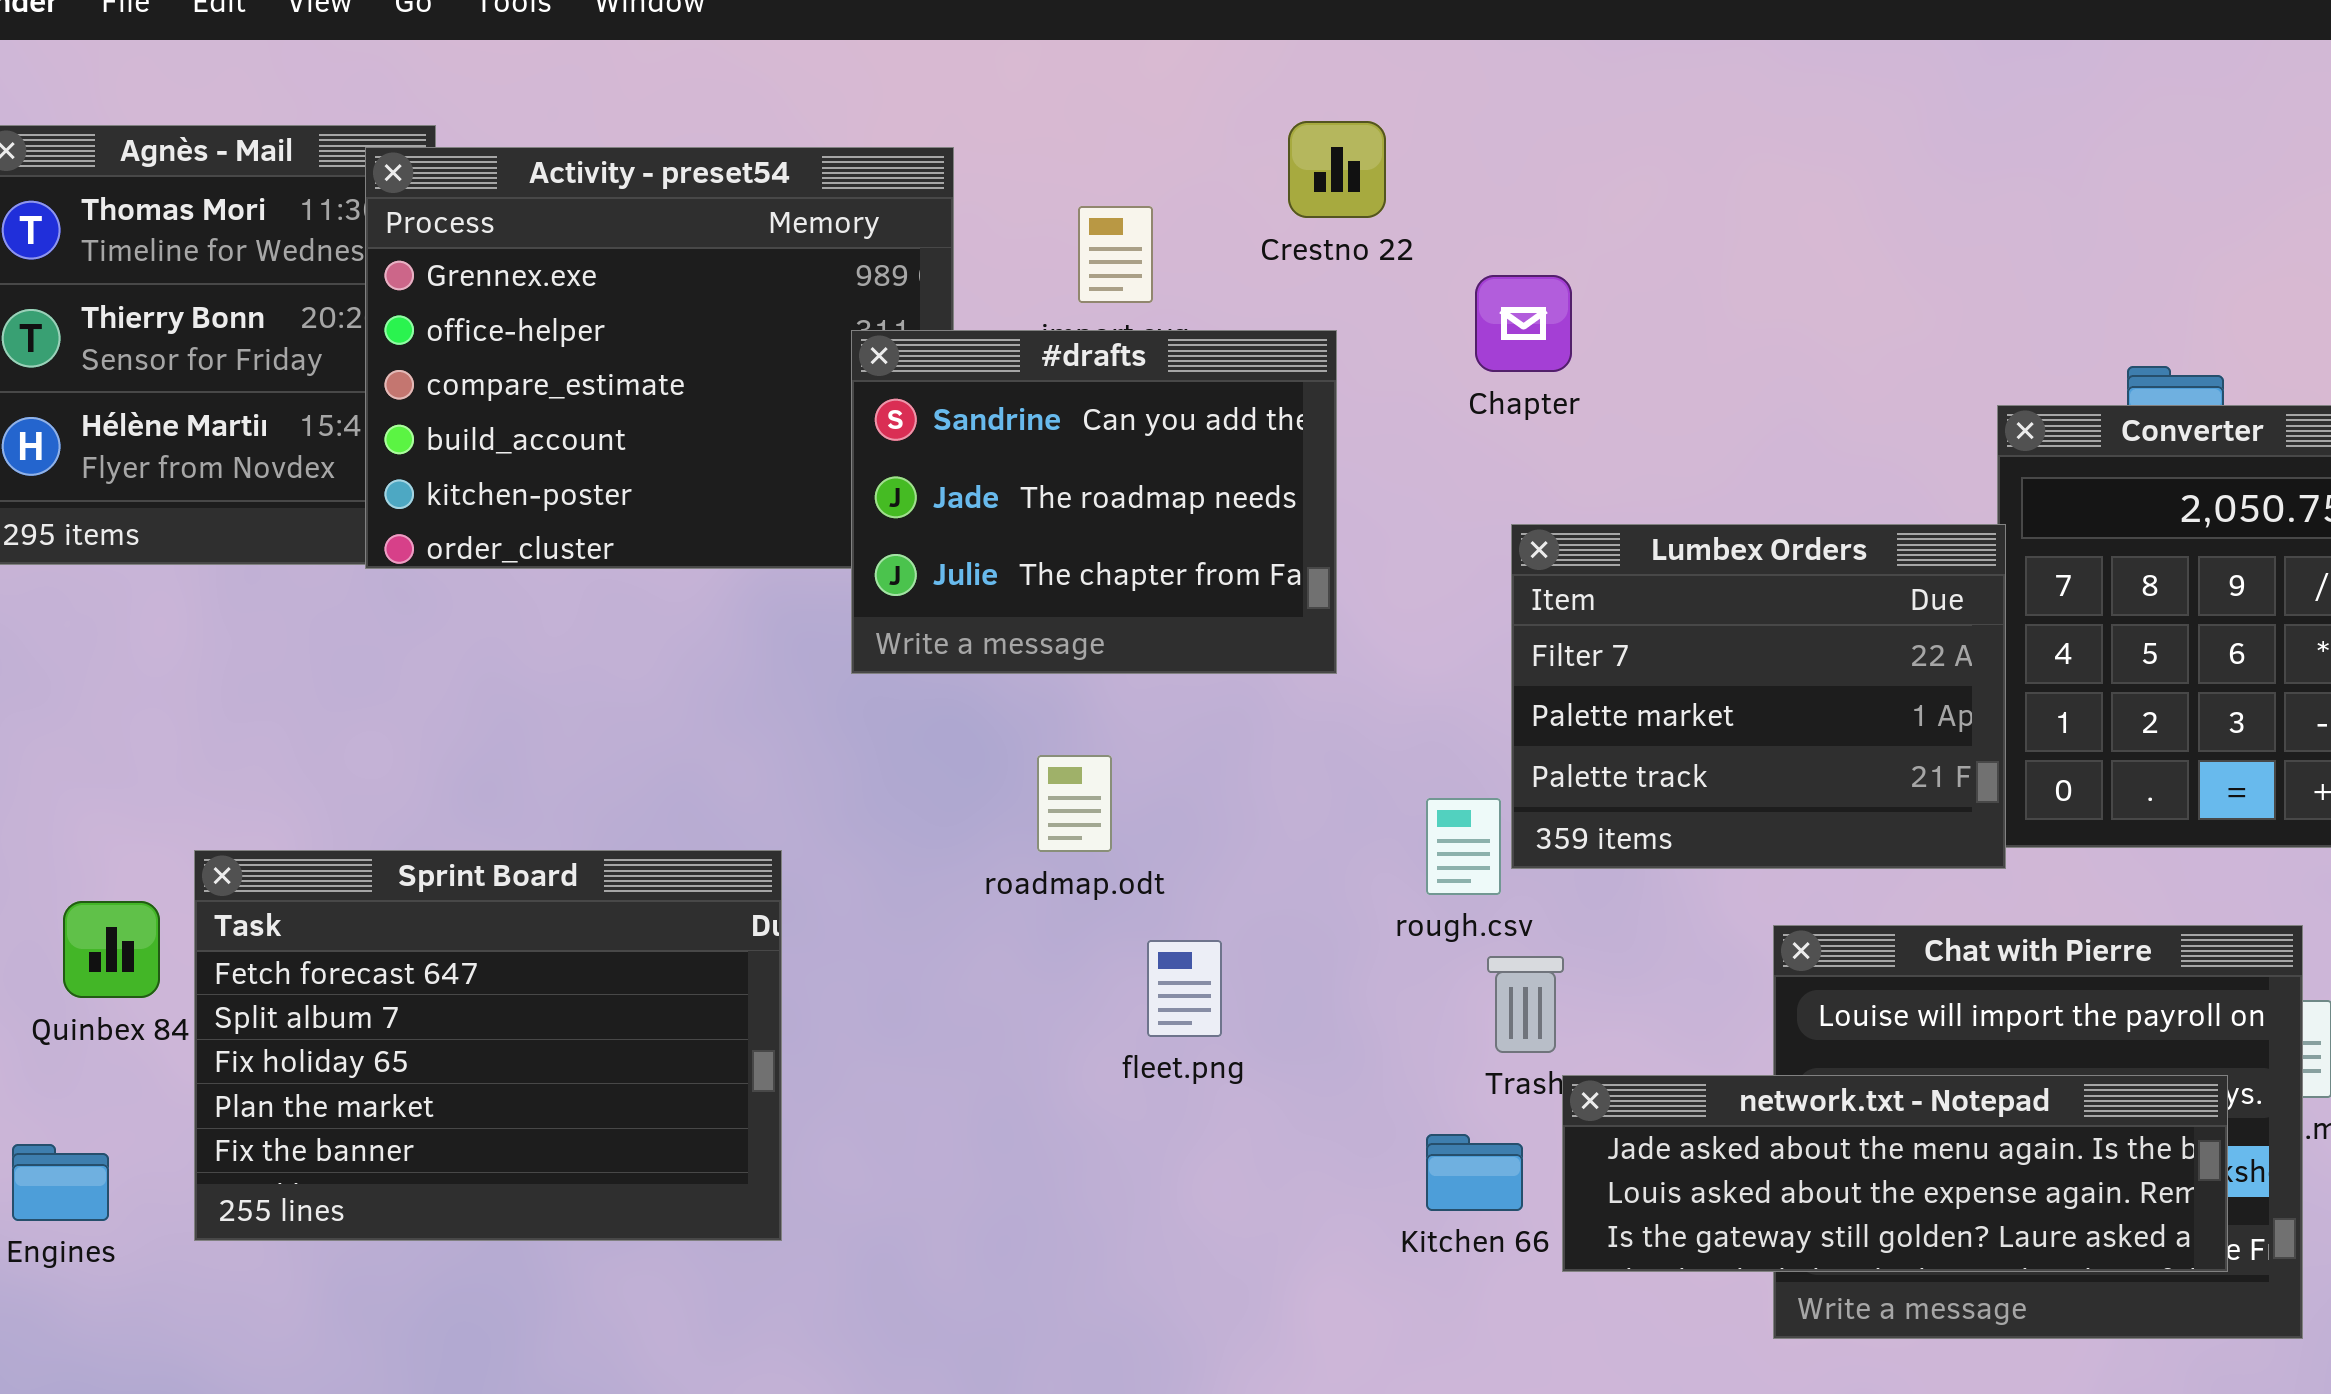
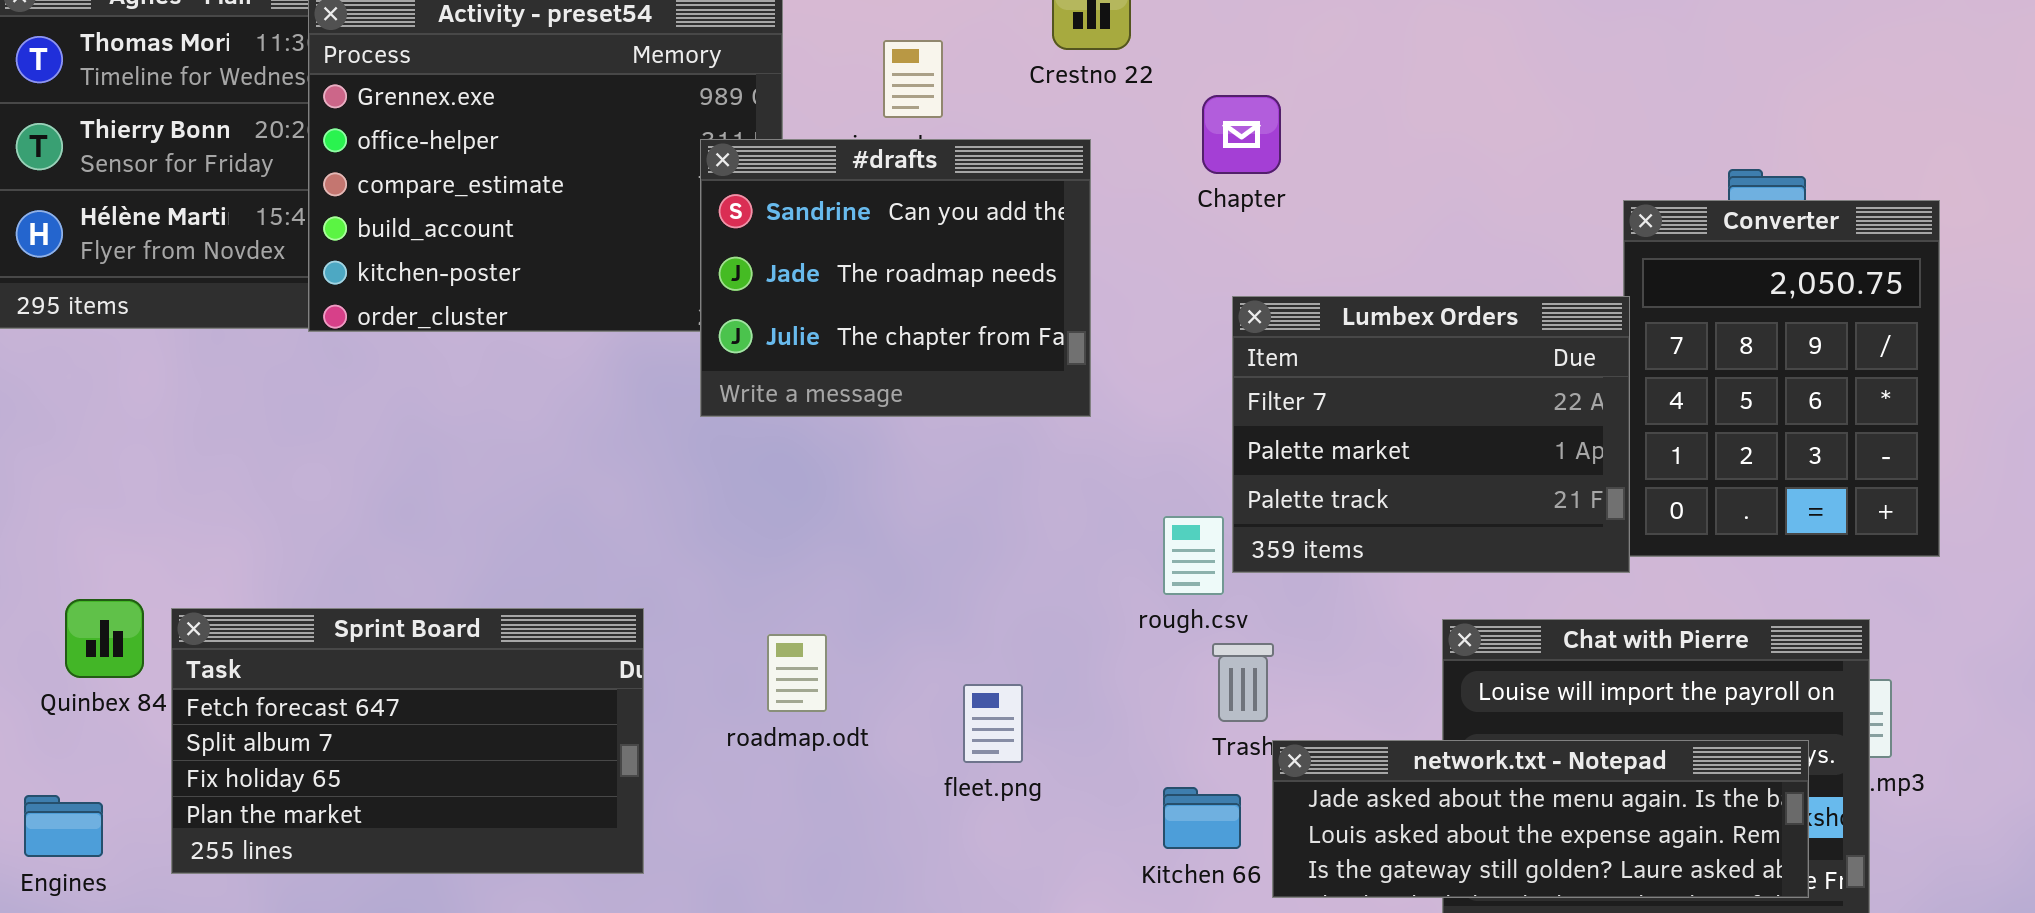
roadmap.odt: [1037,755,1112,852] -> [767,634,827,712], moved
Sprint Board: [194,850,782,1241] -> [171,608,644,874], resized
fleet.png: [1147,940,1222,1037] -> [963,684,1023,763], moved

